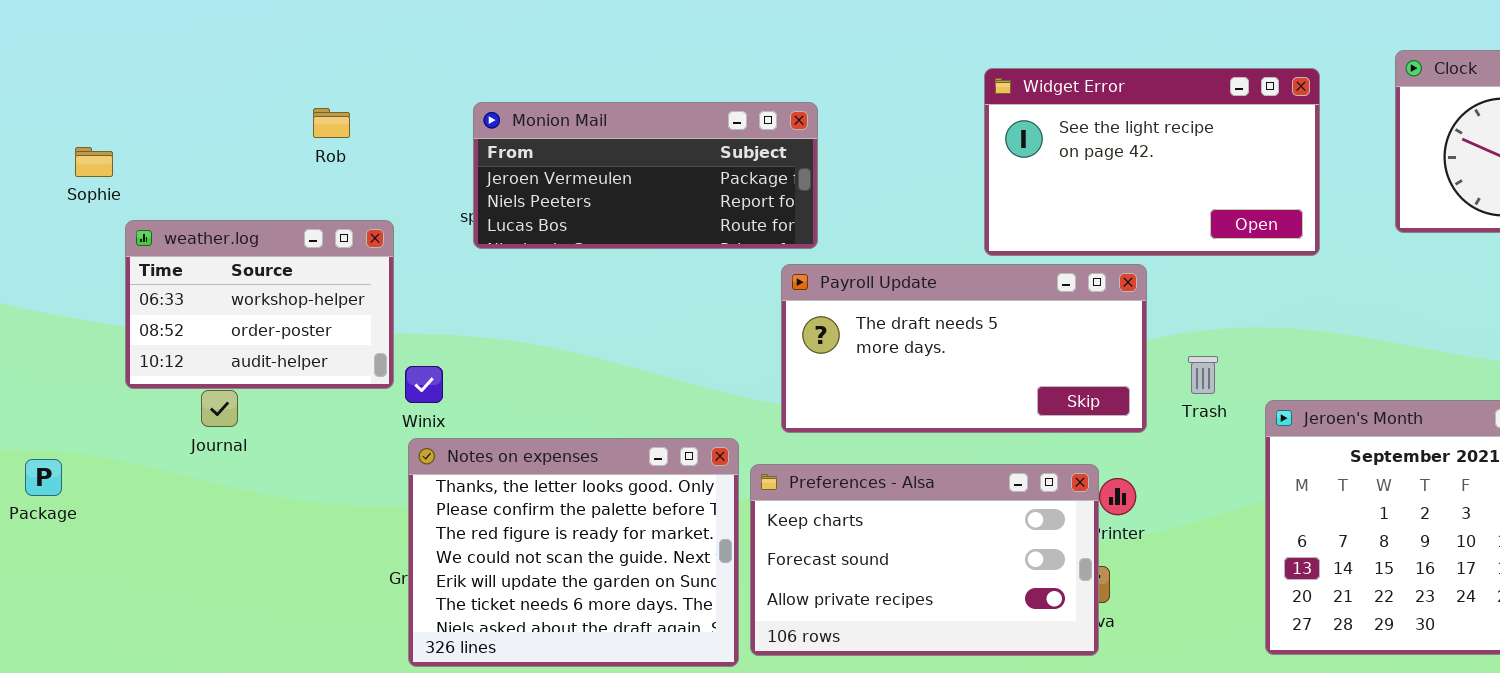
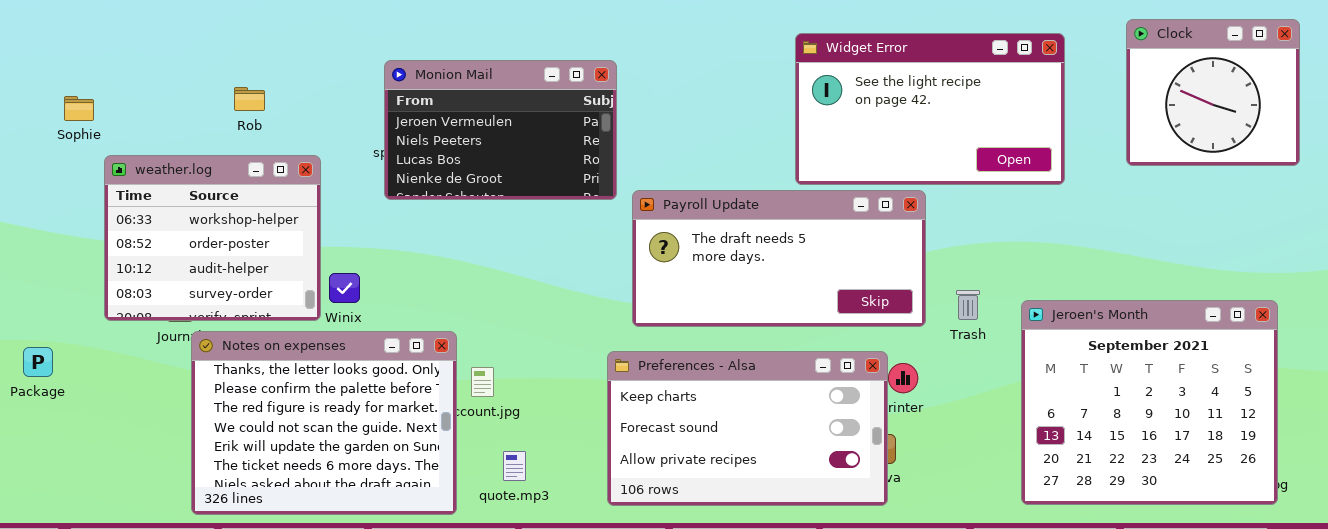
Monion Mail: [473,102,818,249] -> [384,60,617,200], resized
Rob: [313,108,350,138] -> [234,87,265,111], moved
weather.log: [125,220,394,389] -> [104,155,321,321], resized
Trash: [1188,356,1218,394] -> [956,290,980,320], moved
Notes on expenses: [408,438,739,667] -> [191,331,457,515], moved

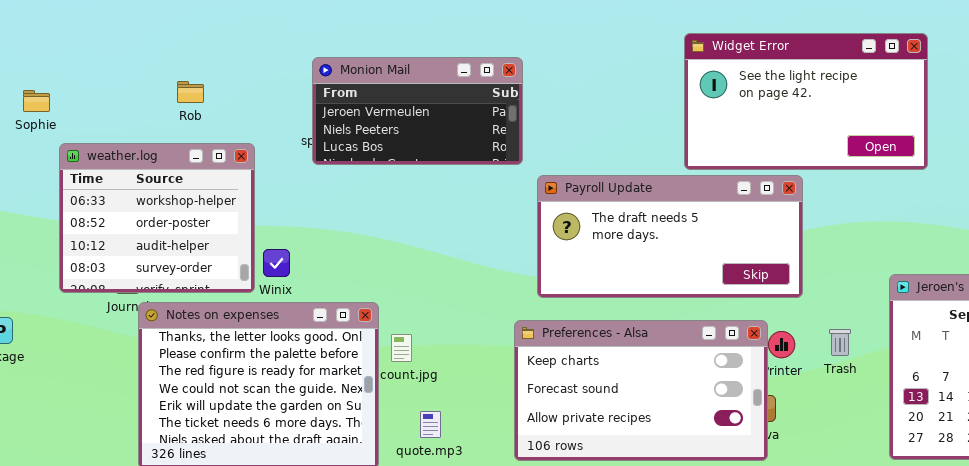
Monion Mail: [384,60,617,200] -> [312,57,523,165], resized
Trash: [956,290,980,320] -> [829,329,851,356], moved

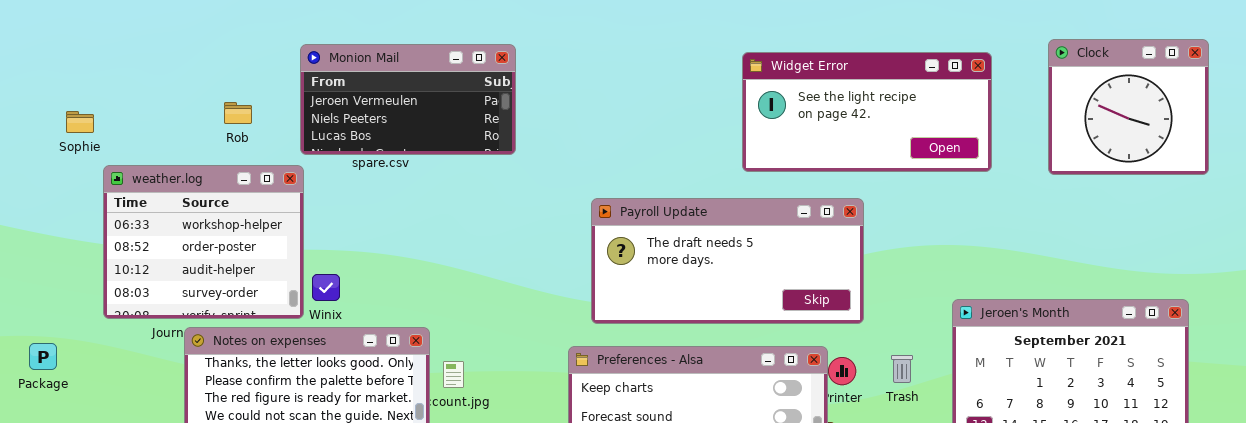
Widget Error: [684,33,928,170] -> [742,52,992,172], resized
Monion Mail: [312,57,523,165] -> [300,44,516,155], moved

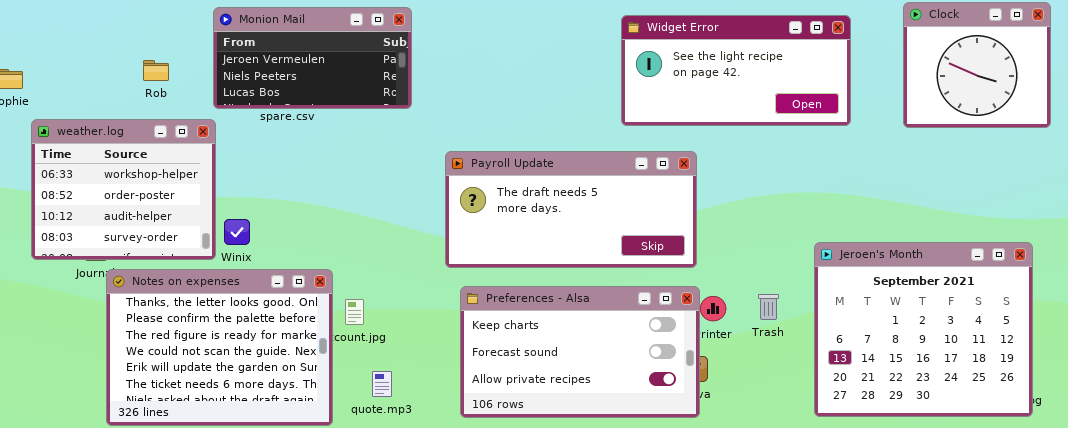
Payroll Update: [591,198,864,324] -> [445,151,697,268], moved

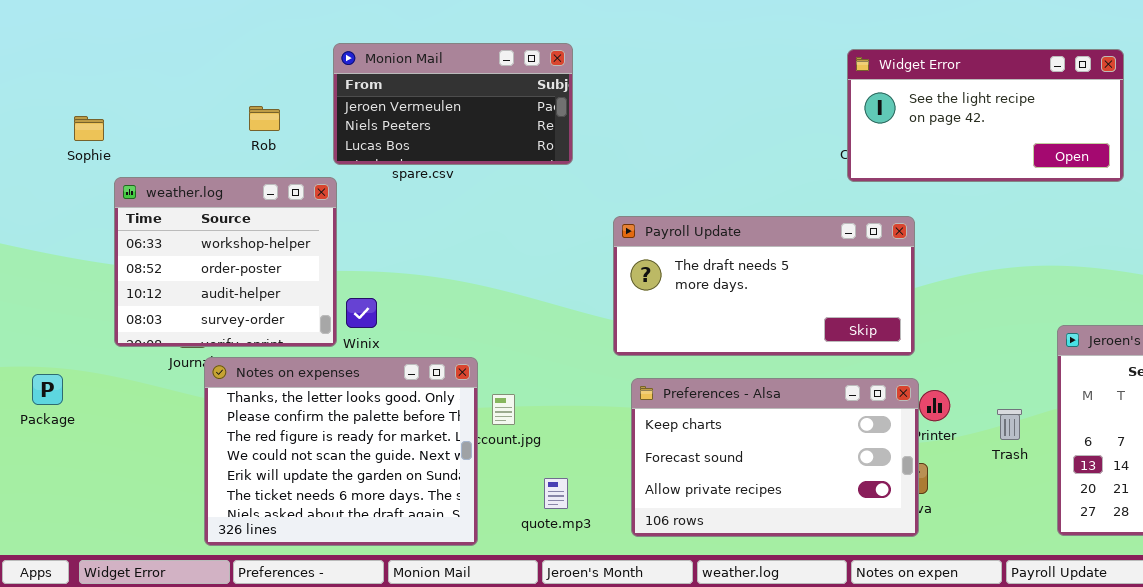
Widget Error: [621,15,851,126] -> [847,49,1124,182], moved
Trash: [758,294,779,320] -> [997,409,1022,440], moved
quote.mp3: [372,371,392,397] -> [544,478,568,509], moved

